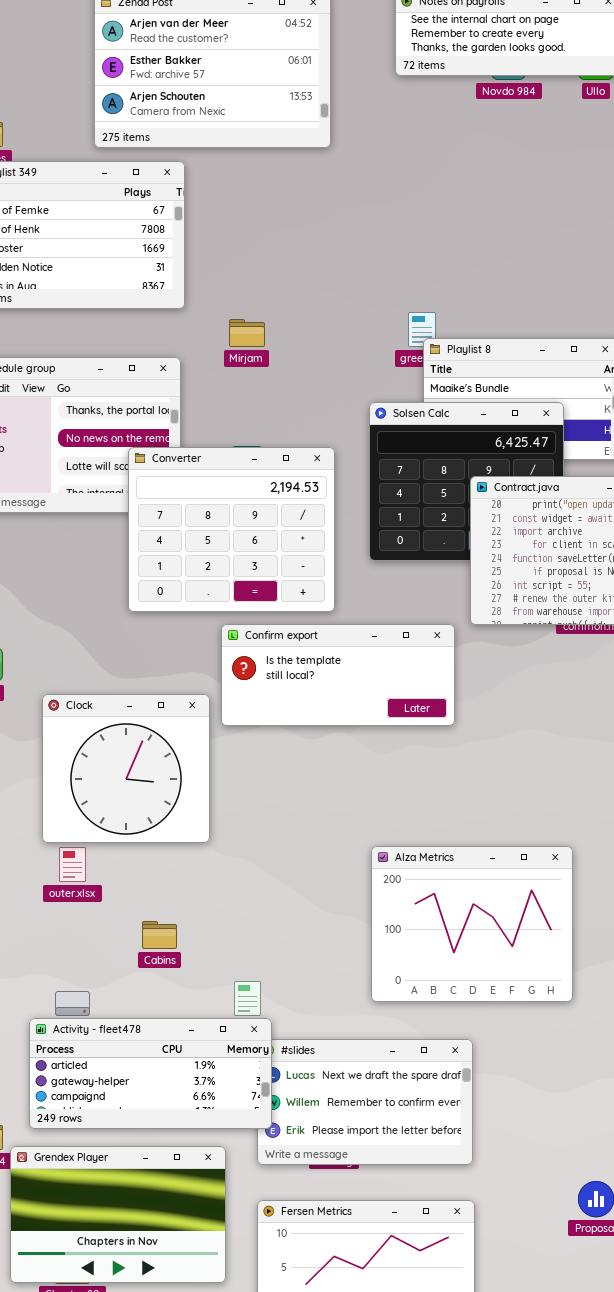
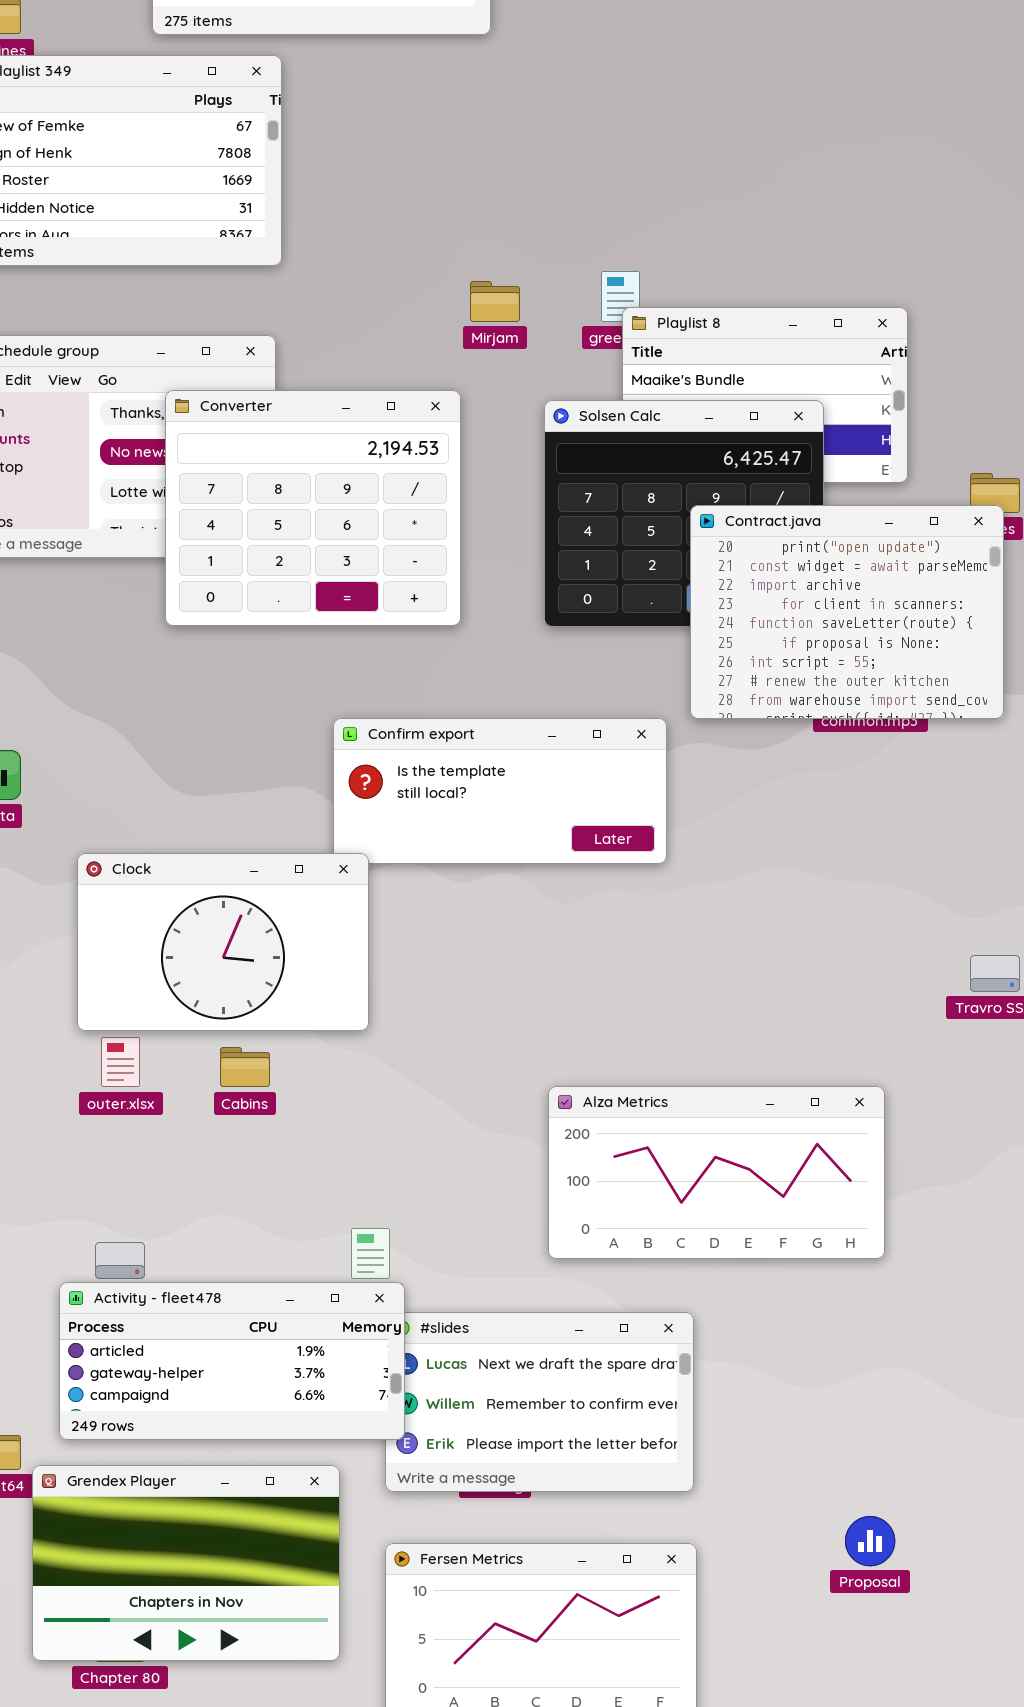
Mirjam: [229,319,265,347] -> [470,281,520,322], moved
Converter: [128,447,335,612] -> [165,390,461,626], moved
Clock: [42,694,210,843] -> [77,853,369,1031], resized
Alza Metrics: [371,846,573,1002] -> [548,1086,885,1259], resized
Cabins: [142,921,177,949] -> [220,1047,270,1087], moved

